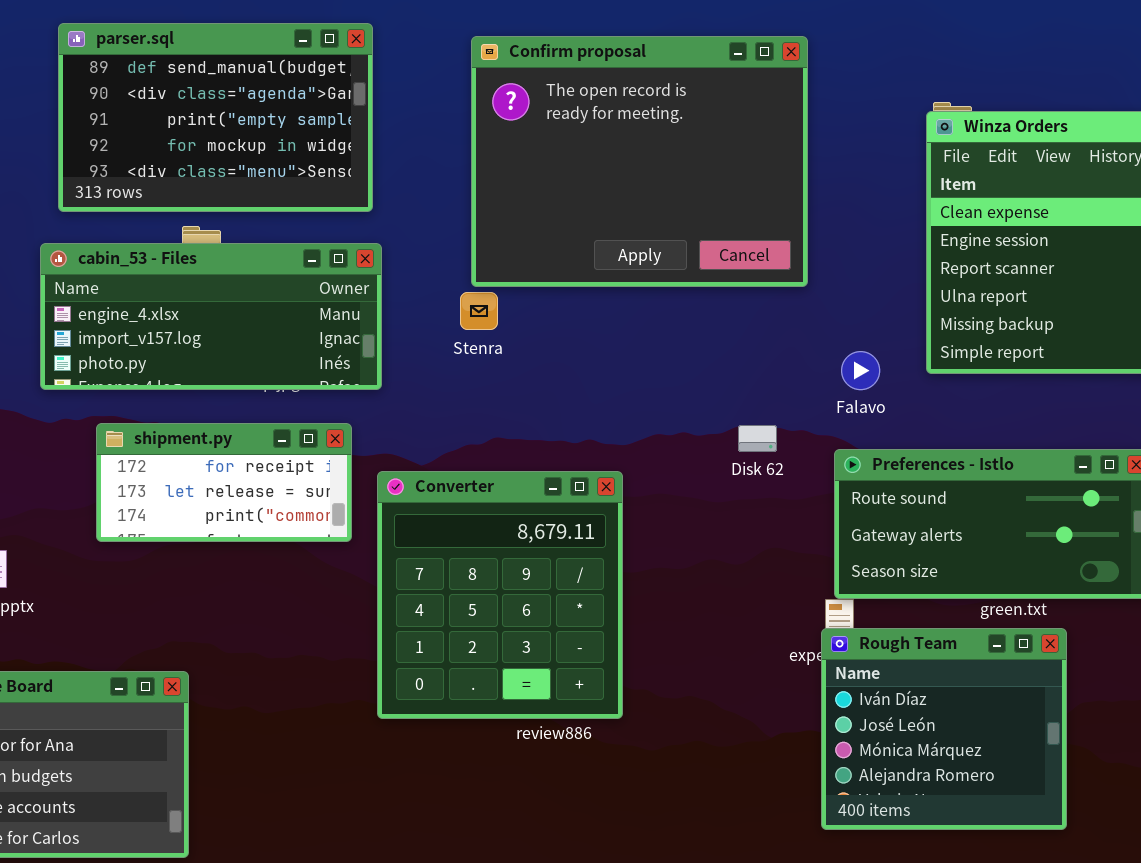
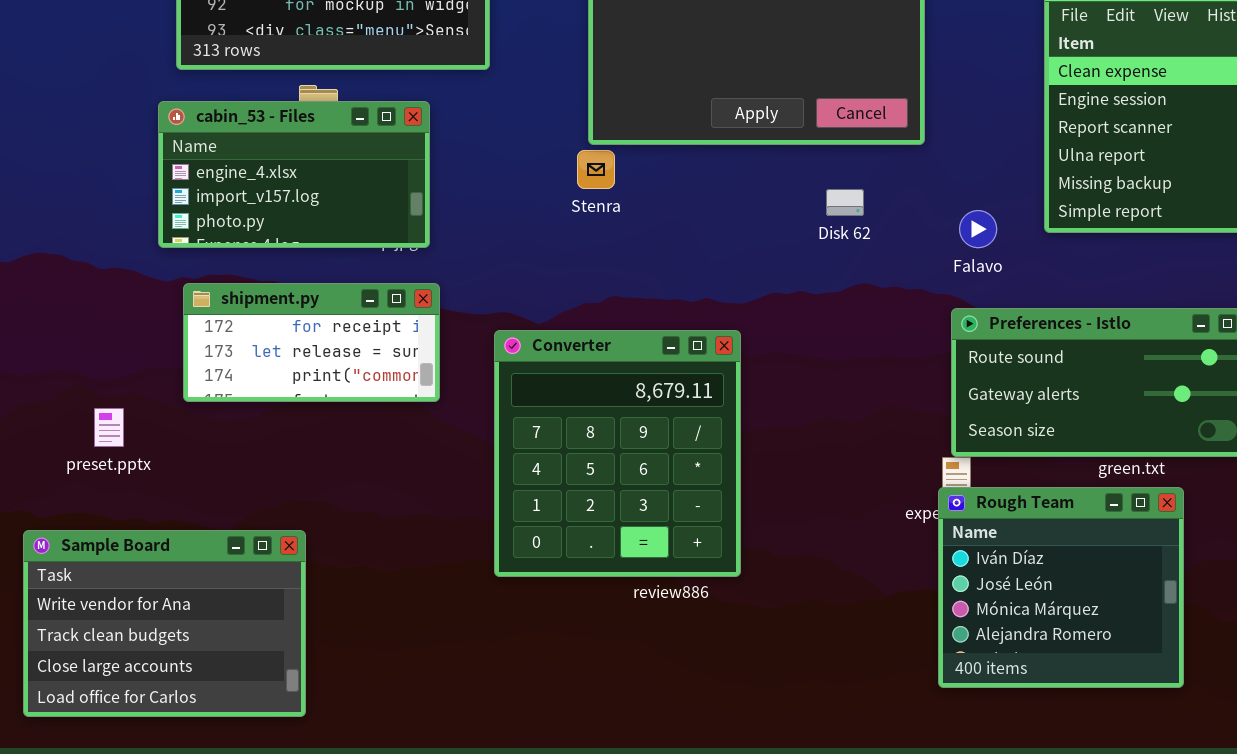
cabin_53 - Files: [40,243,382,390] -> [158,101,430,248], resized
shipment.py: [96,423,352,542] -> [183,283,440,402], moved
Disk 62: [738,425,777,452] -> [826,189,864,216], moved

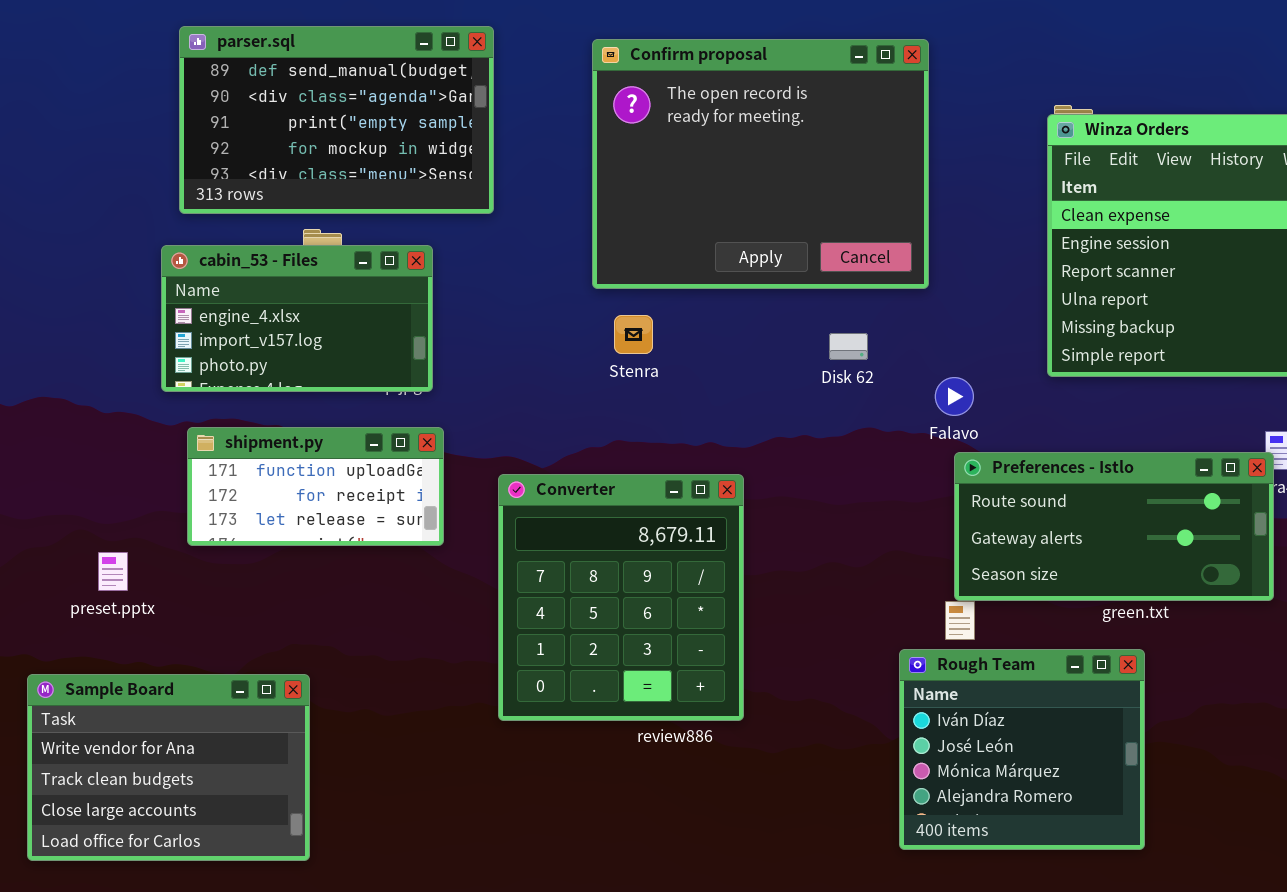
Stenra: [577,150,615,189] -> [614,315,653,354], moved
Falavo: [959,210,997,248] -> [935,377,974,416], moved
shipment.py: [183,283,440,402] -> [187,427,444,546], scrolled up 1 row
Rough Team: [938,487,1184,688] -> [899,649,1145,850], moved

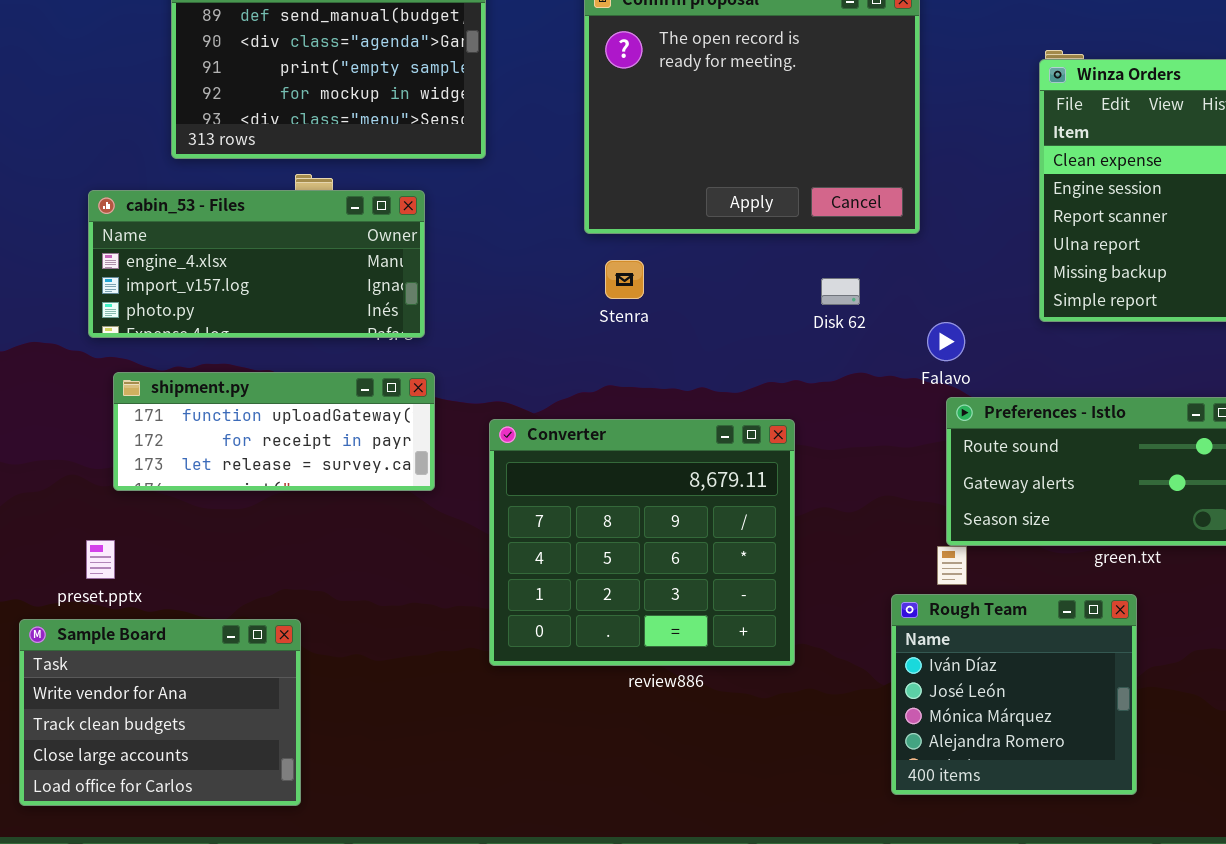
cabin_53 - Files: [161,245,433,392] -> [88,190,425,338], resized
shipment.py: [187,427,444,546] -> [113,372,435,491], resized
Converter: [498,474,744,721] -> [489,419,795,666], resized
preset.pptx: [98,552,128,591] -> [86,540,115,579], moved

